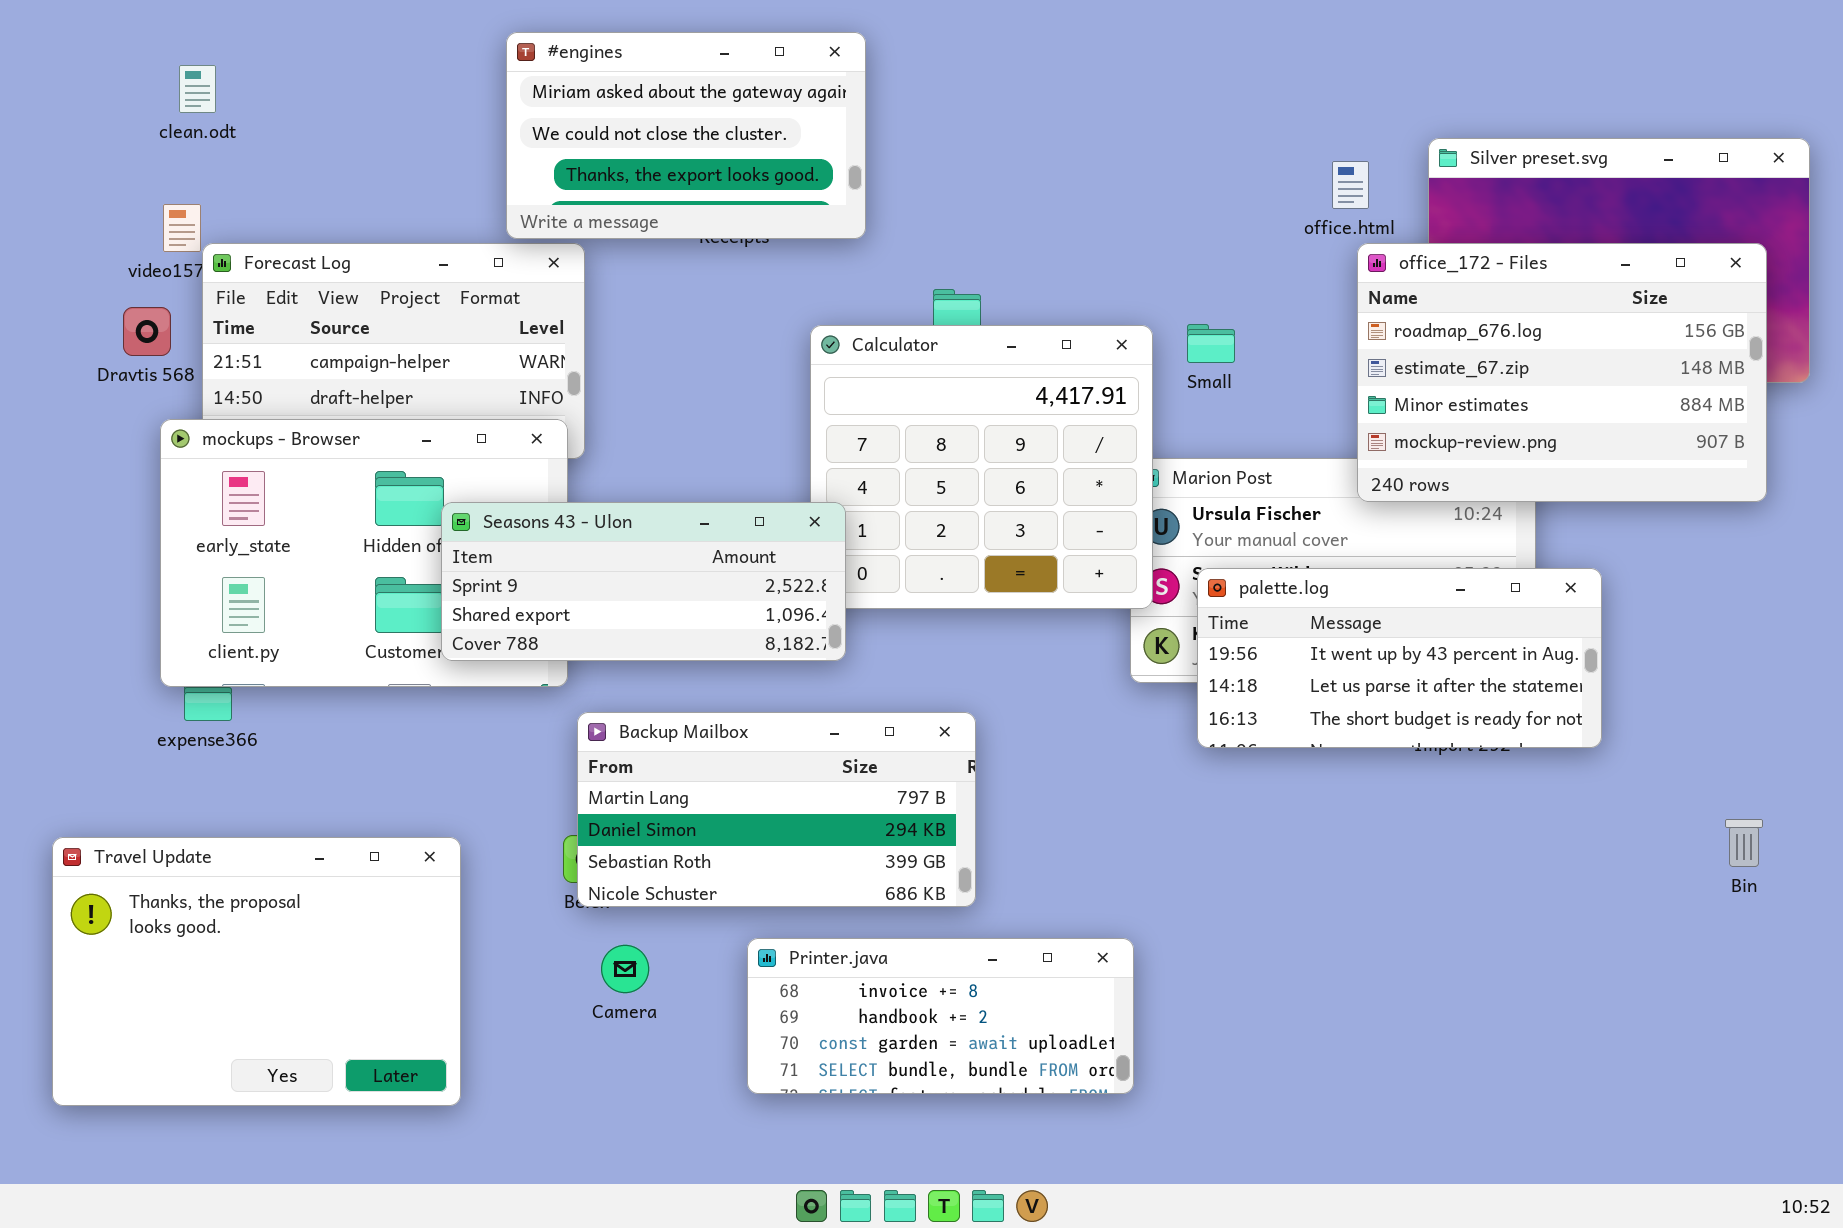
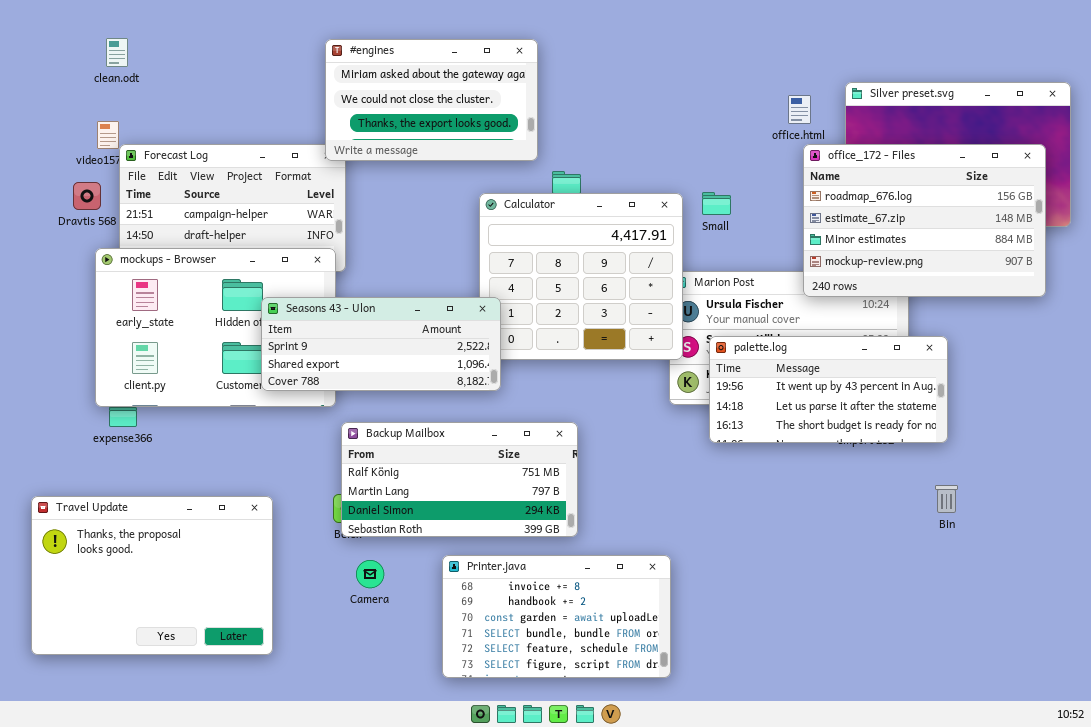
#engines: [506,32,866,239] -> [325,39,538,161], moved
Backup Mailbox: [577,712,976,907] -> [341,422,578,537], scrolled up 1 row
Bin: [1725,819,1763,867] -> [935,485,958,513], moved
Printer.java: [747,938,1134,1094] -> [442,555,671,678], resized

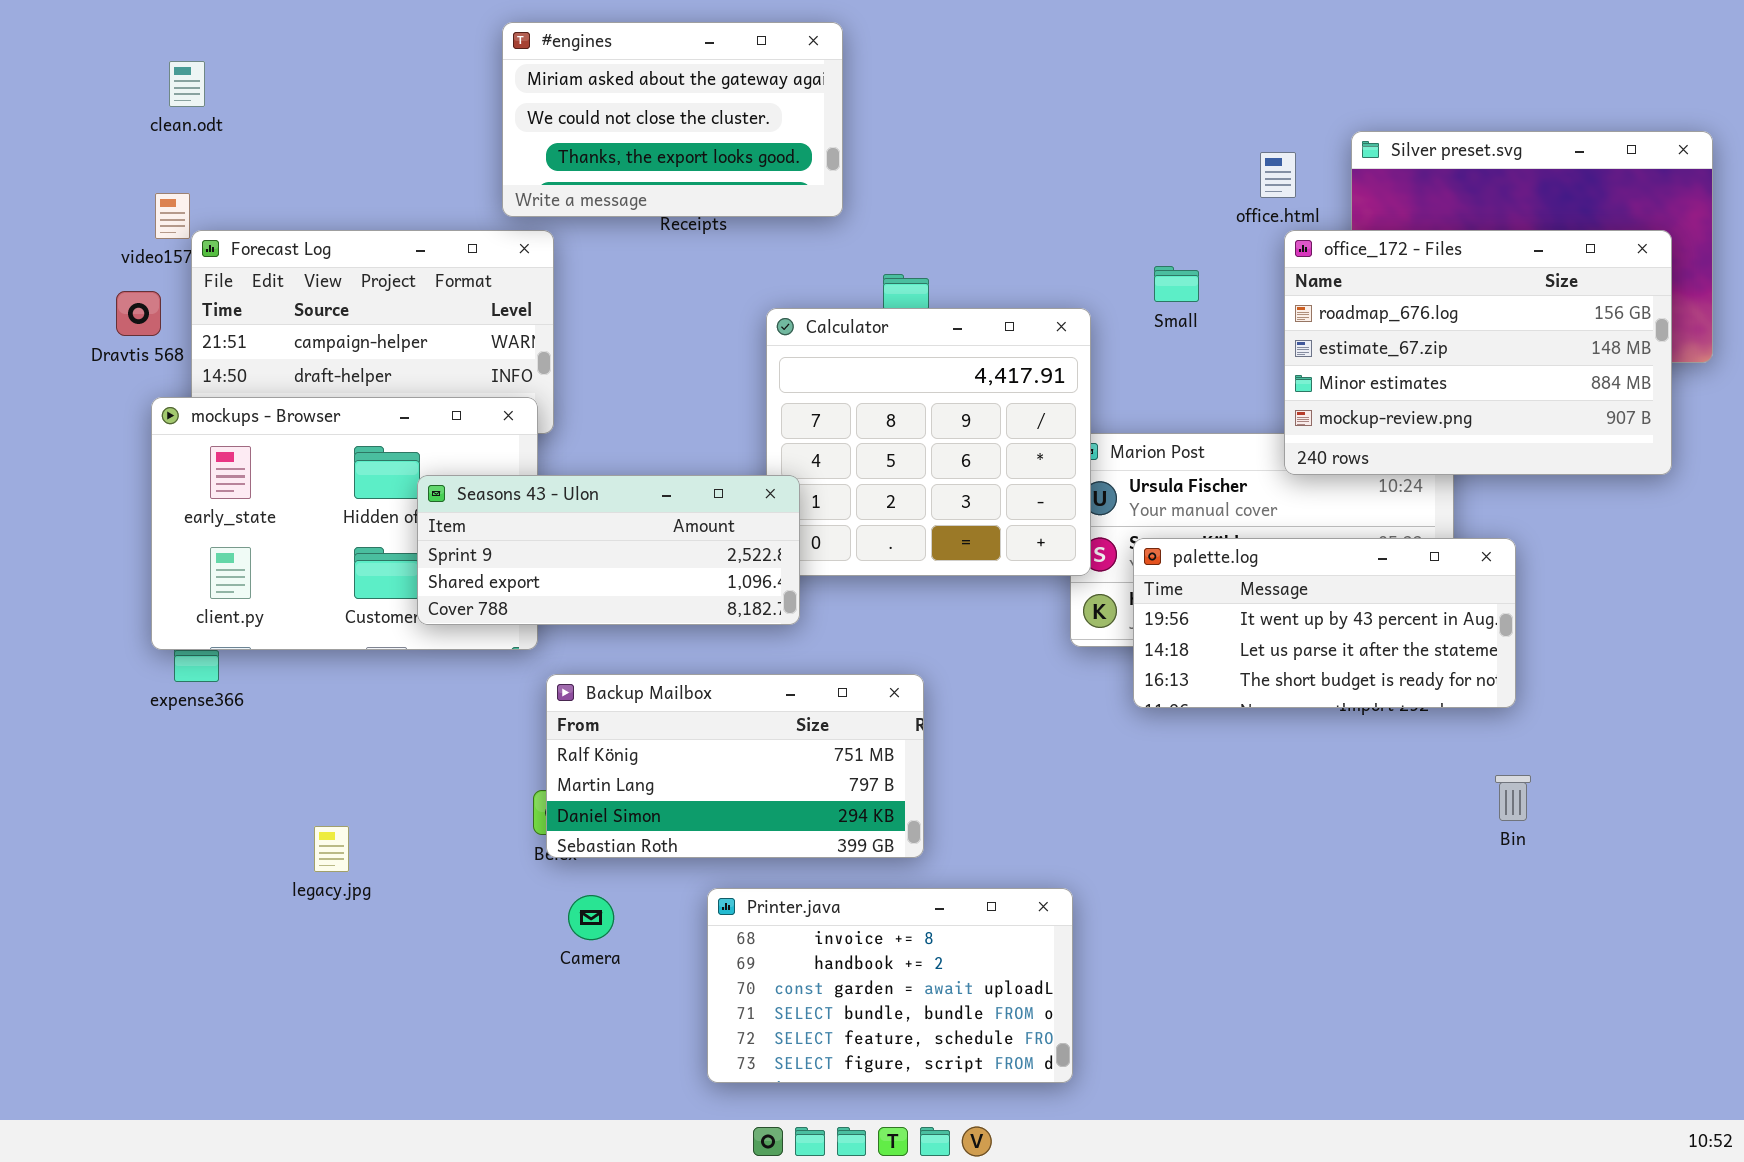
#engines: [325,39,538,161] -> [502,22,843,217], moved
Small: [702,192,731,215] -> [1154,266,1199,302], moved
Travel Update: [31,496,273,655] -> none, closed

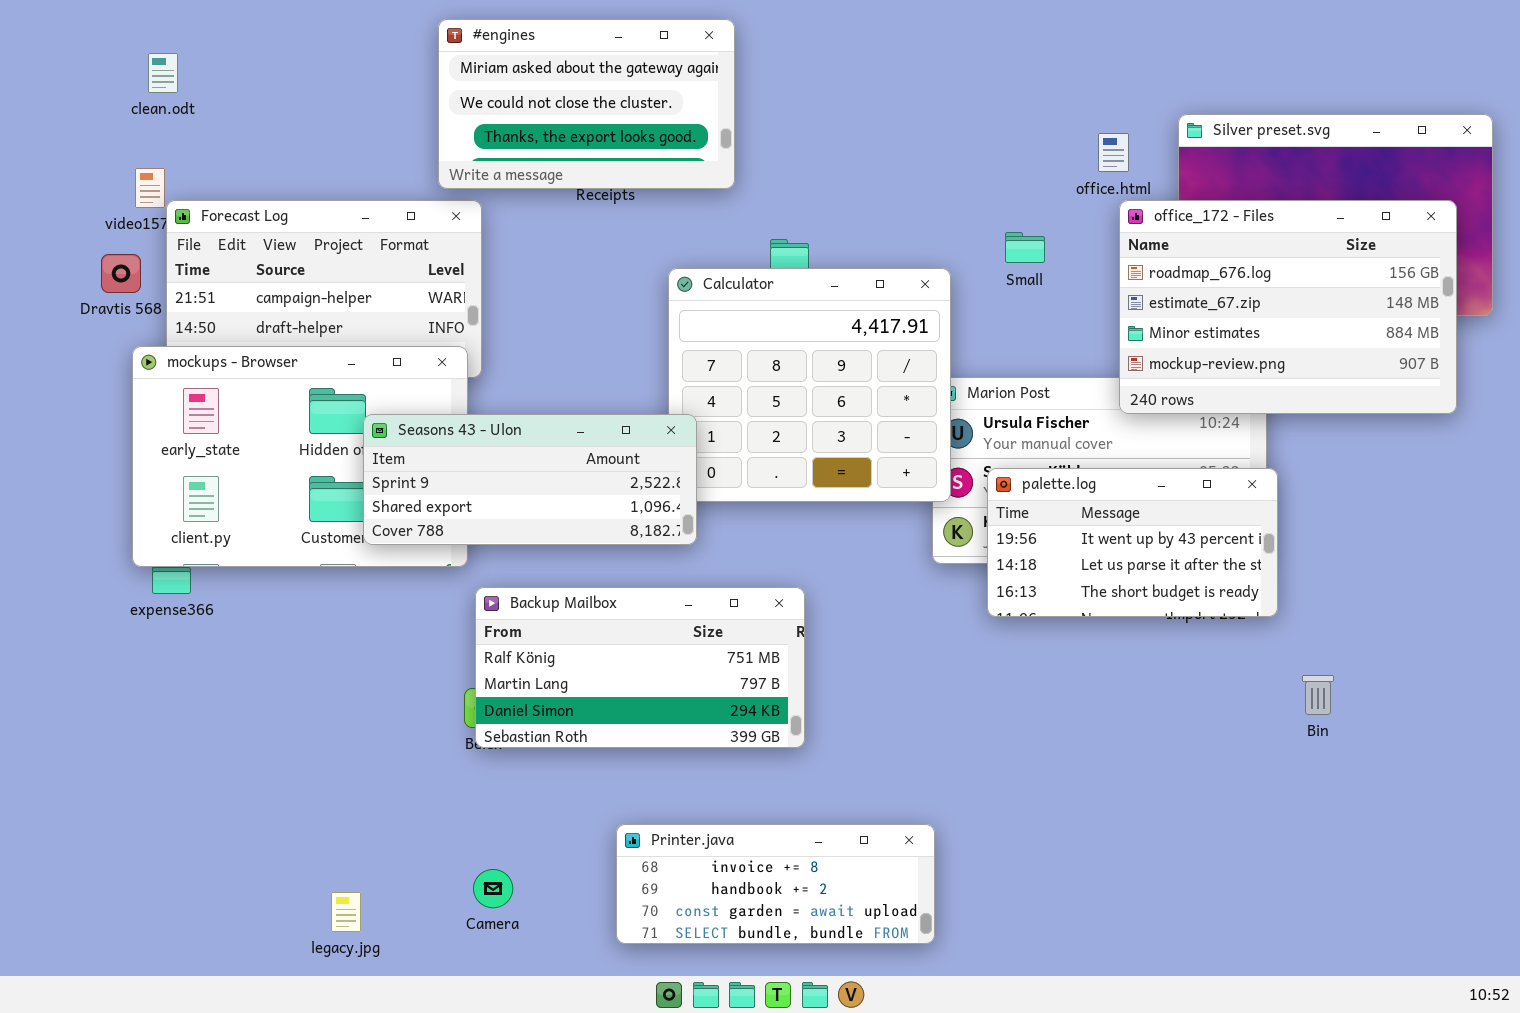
palette.log: [1133,538,1516,708] -> [987,468,1278,617], resized
legacy.jpg: [314,826,349,872] -> [331,892,361,932], moved
Printer.java: [707,888,1073,1083] -> [616,824,935,944], resized
Camera: [568,895,614,940] -> [473,869,513,908], moved

